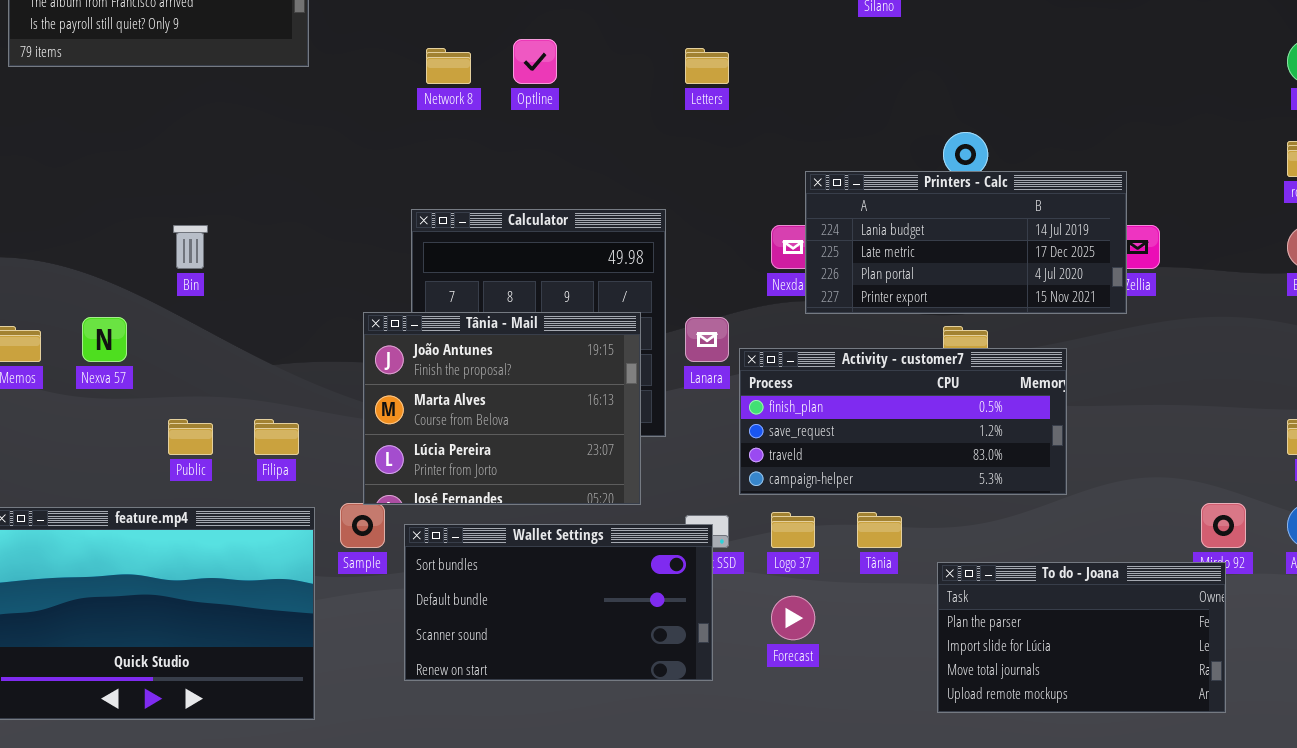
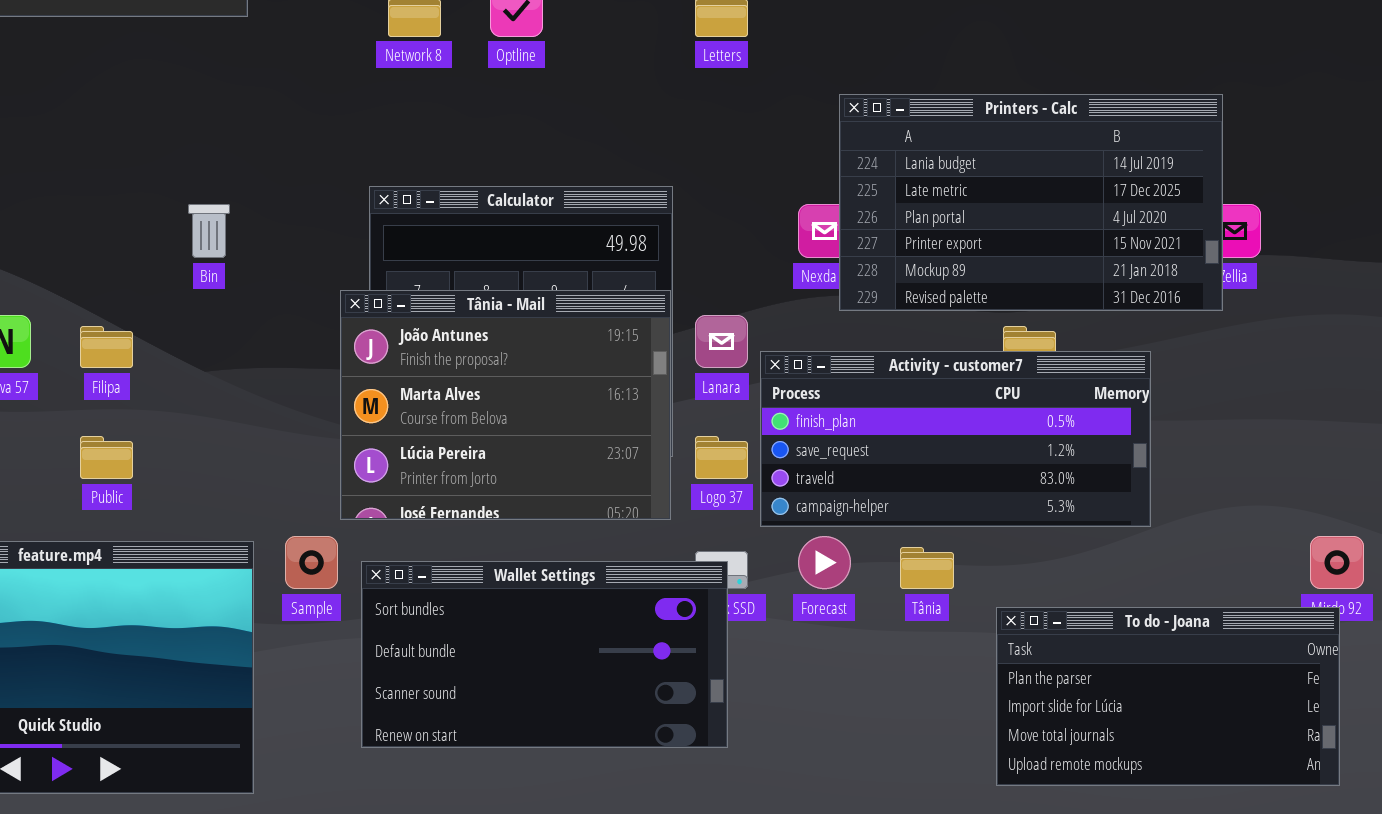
Printers - Calc: [805,171,1127,314] -> [839,94,1223,311], resized
Bin: [173,225,208,269] -> [188,204,230,258], moved
Tânia - Mail: [363,312,641,505] -> [340,290,671,520], moved
Filipa: [254,419,299,455] -> [80,326,133,368], moved
Logo 37: [771,512,815,548] -> [695,436,748,479], moved
Forecast: [771,596,815,640] -> [798,536,851,589], moved

